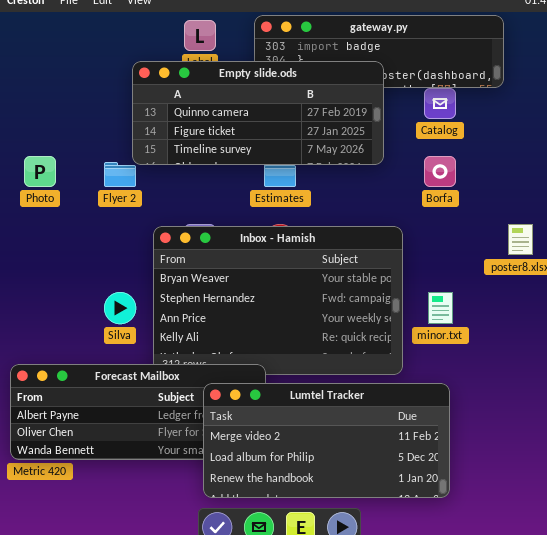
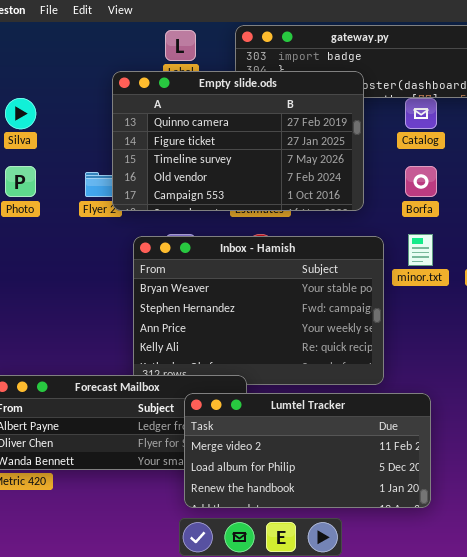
Empty slide.ods: [132,61,384,165] -> [112,71,364,211], resized
Silva: [104,292,136,324] -> [5,98,36,129], moved
minor.txt: [428,292,453,324] -> [408,234,433,266], moved

